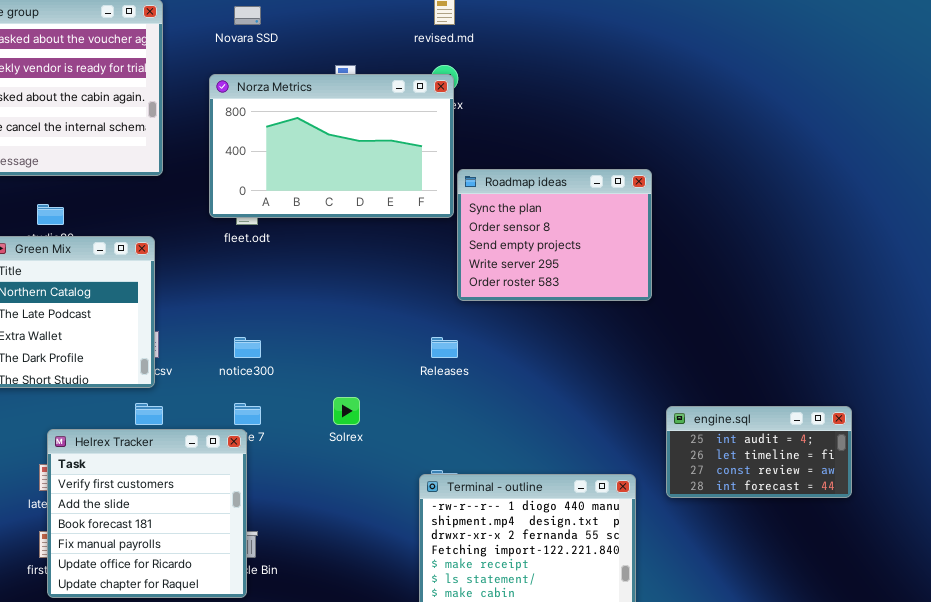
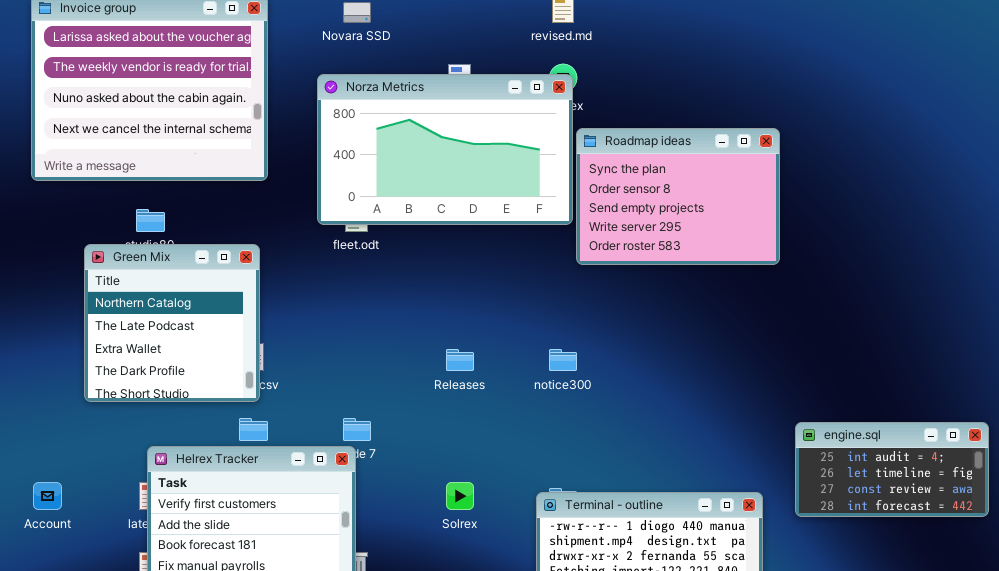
Roadmap ideas: [457,169,652,301] -> [576,128,780,265], moved
notice300: [234,337,261,358] -> [549,349,577,371], moved
Releases: [431,337,458,358] -> [446,349,474,371], moved
Solrex: [333,397,360,425] -> [446,482,474,510], moved

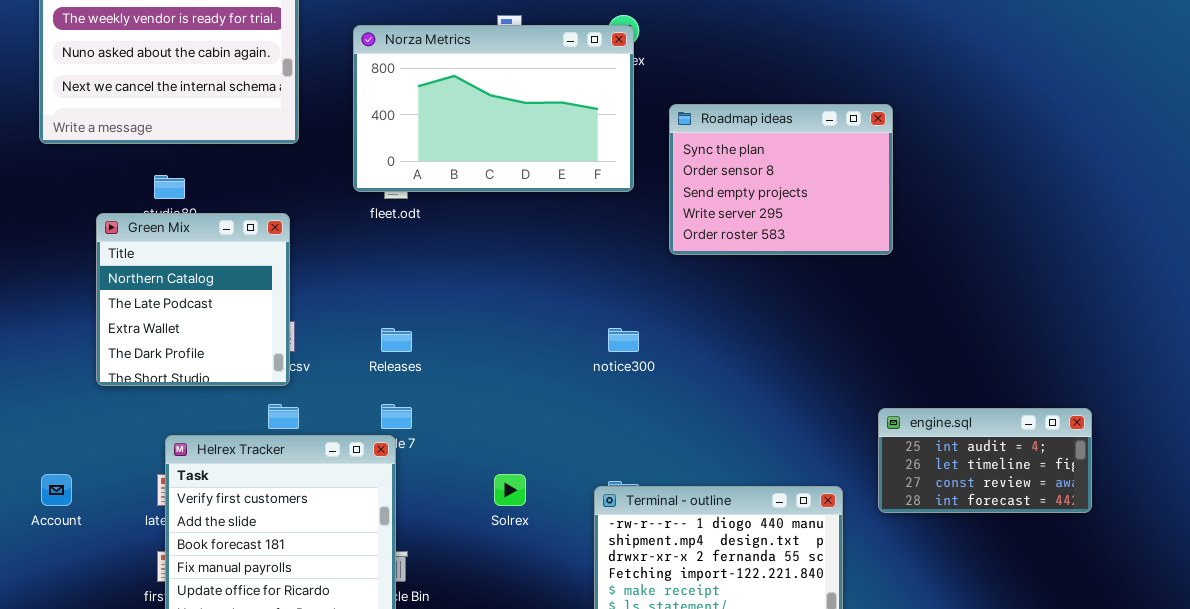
Roadmap ideas: [576,128,780,265] -> [669,104,893,255], moved
Releases: [446,349,474,371] -> [381,328,412,352], moved

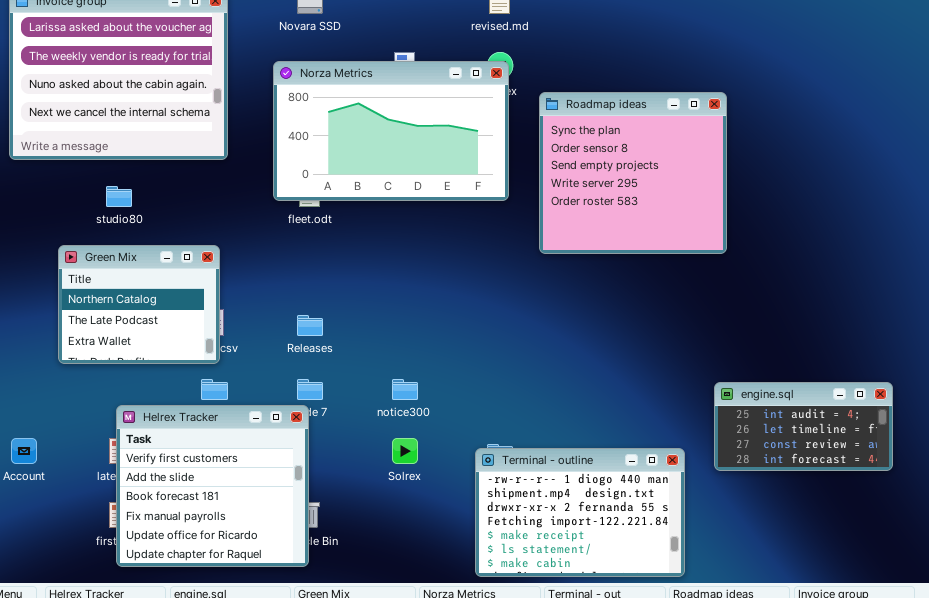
Roadmap ideas: [669,104,893,255] -> [539,92,727,254], resized
Green Mix: [96,213,290,386] -> [58,245,220,364], resized
notice300: [608,328,639,352] -> [392,379,418,400], moved

